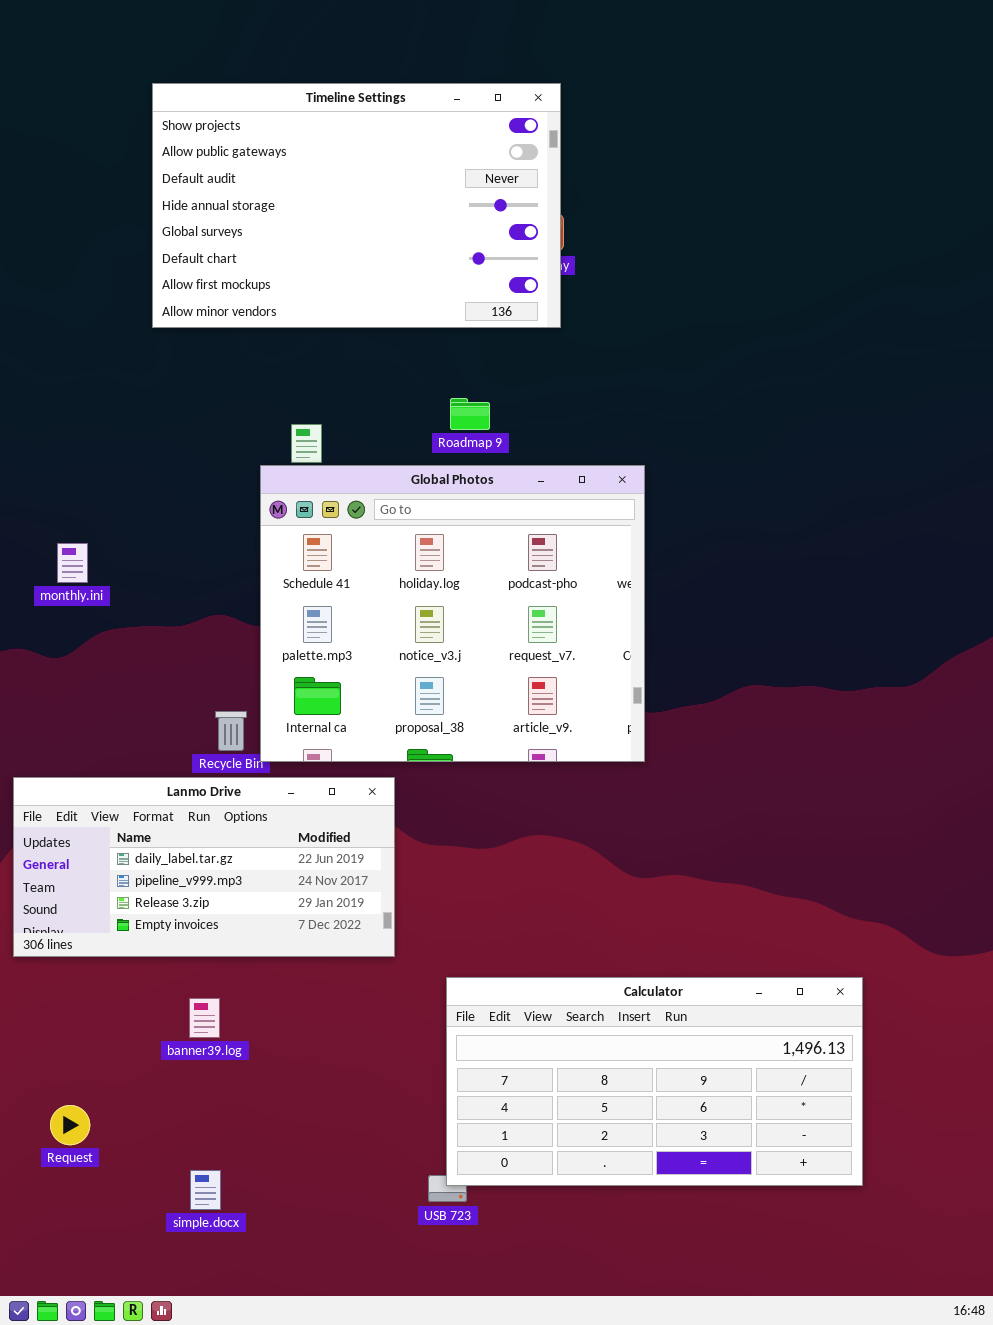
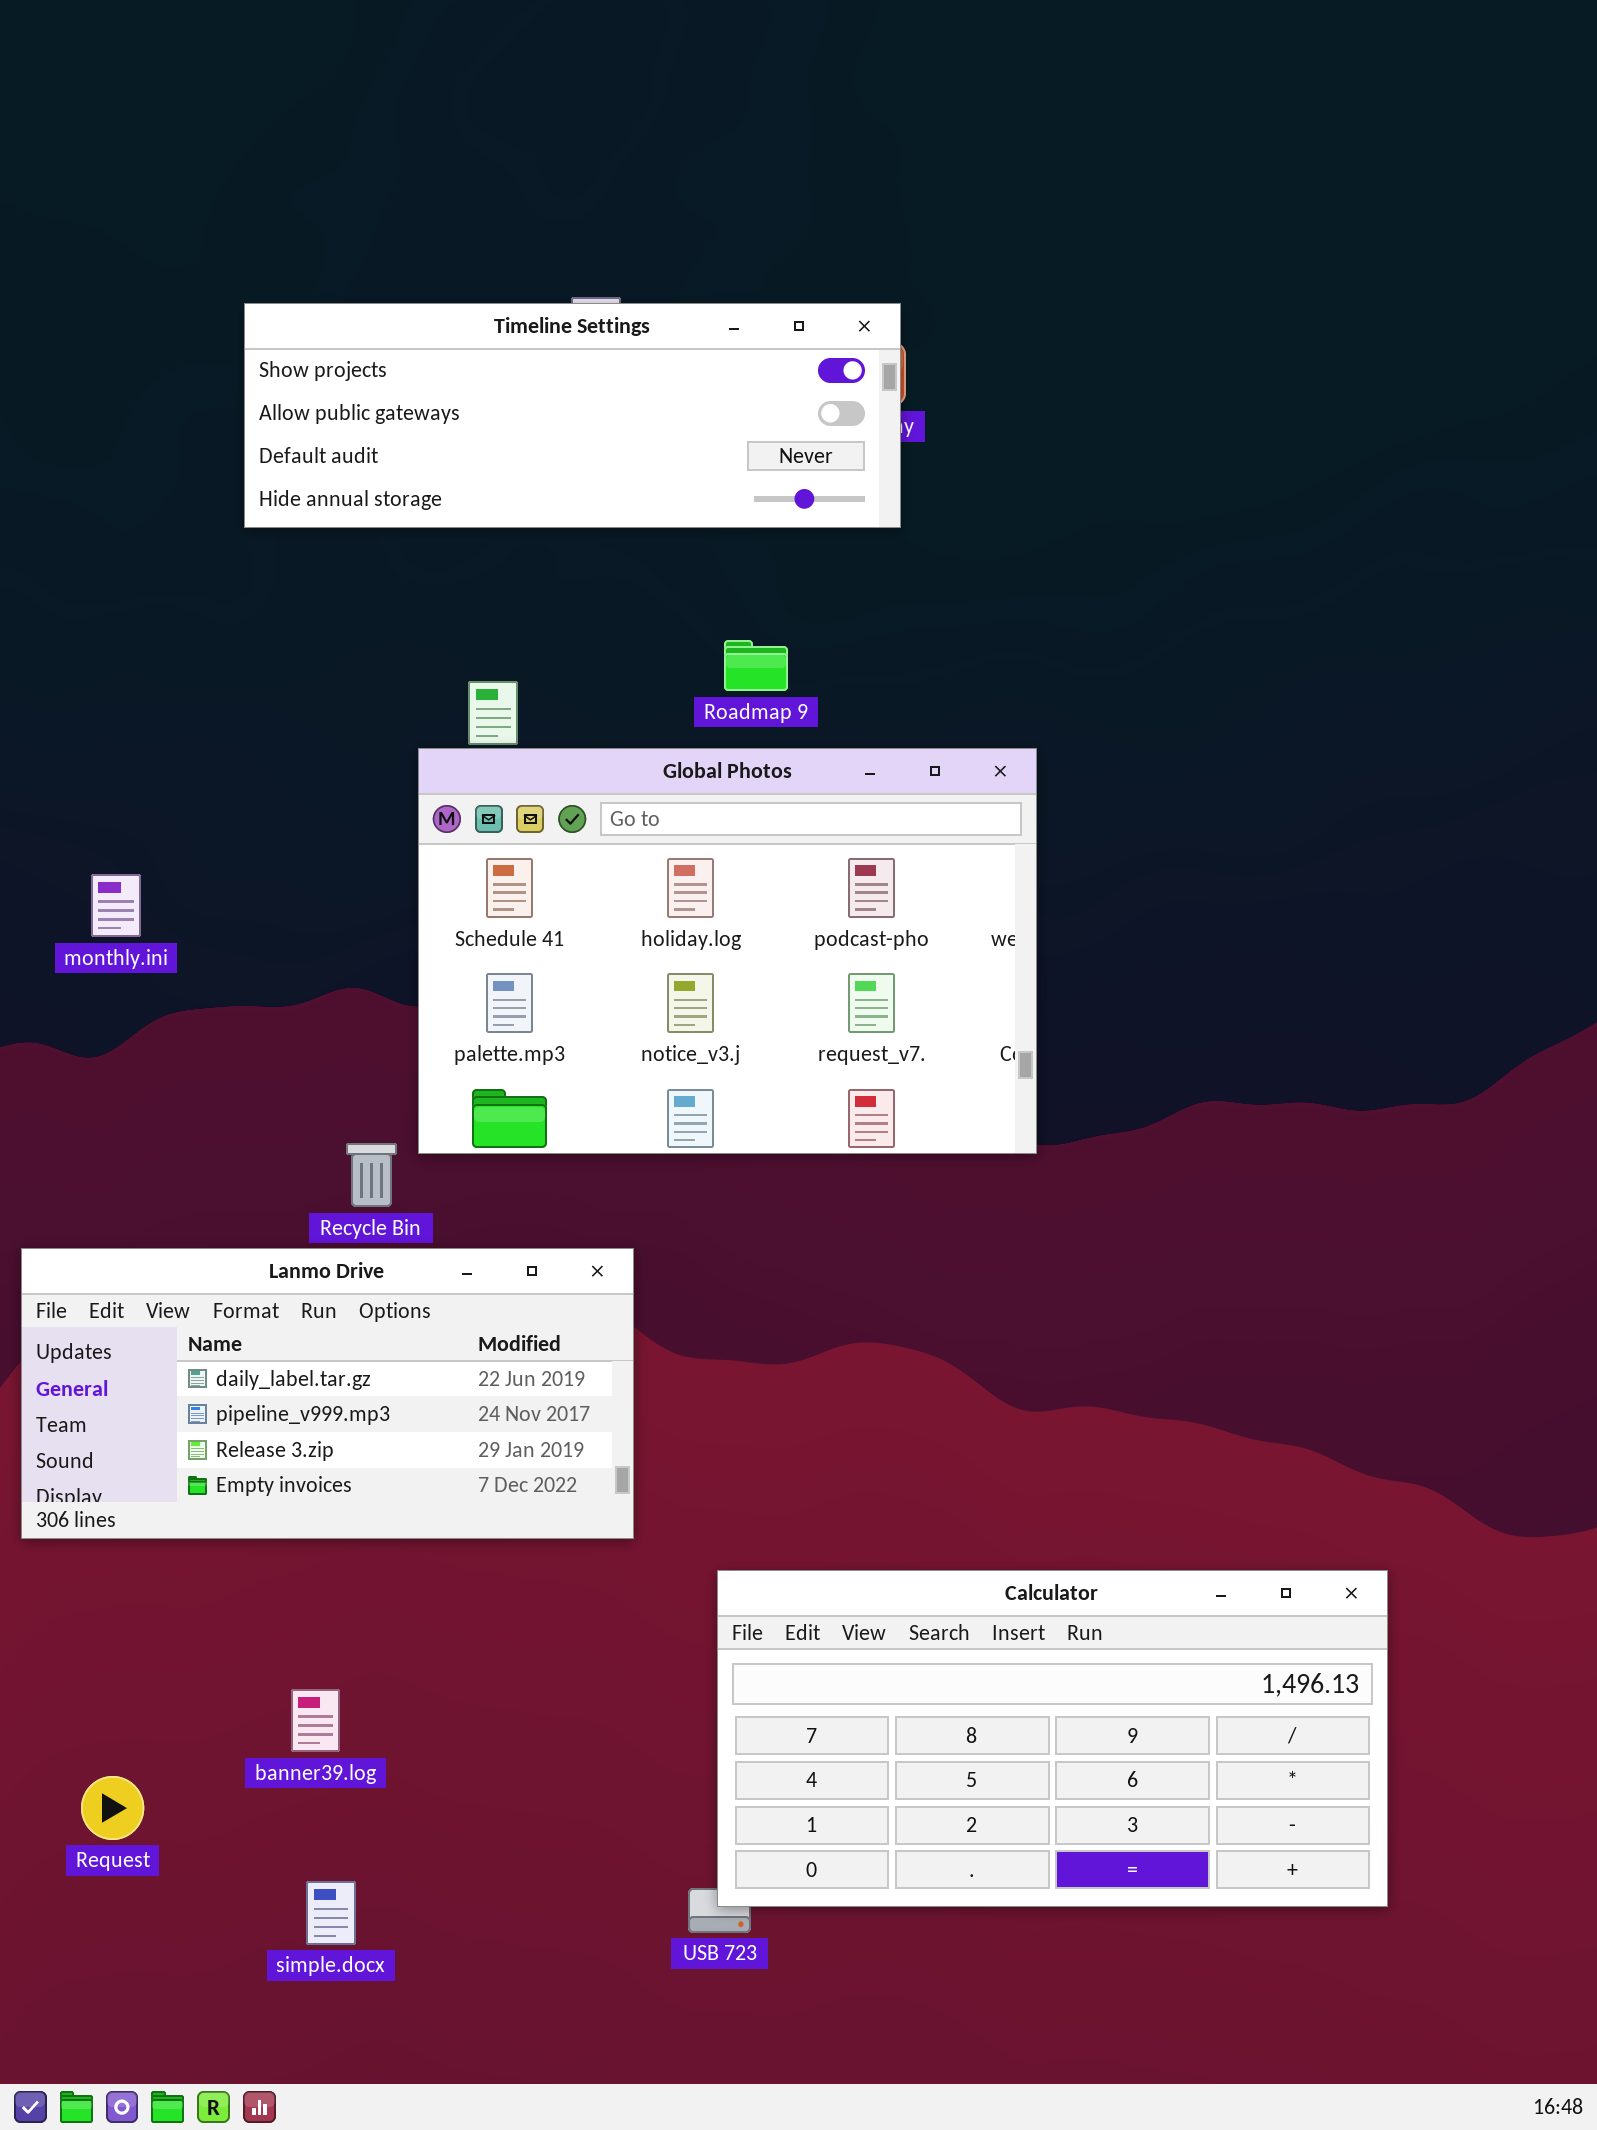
Timeline Settings: [152,83,561,328] -> [244,303,901,528], resized
Global Photos: [260,465,645,762] -> [418,748,1037,1154], resized
banner39.log: [189,998,220,1038] -> [291,1689,340,1752], moved

